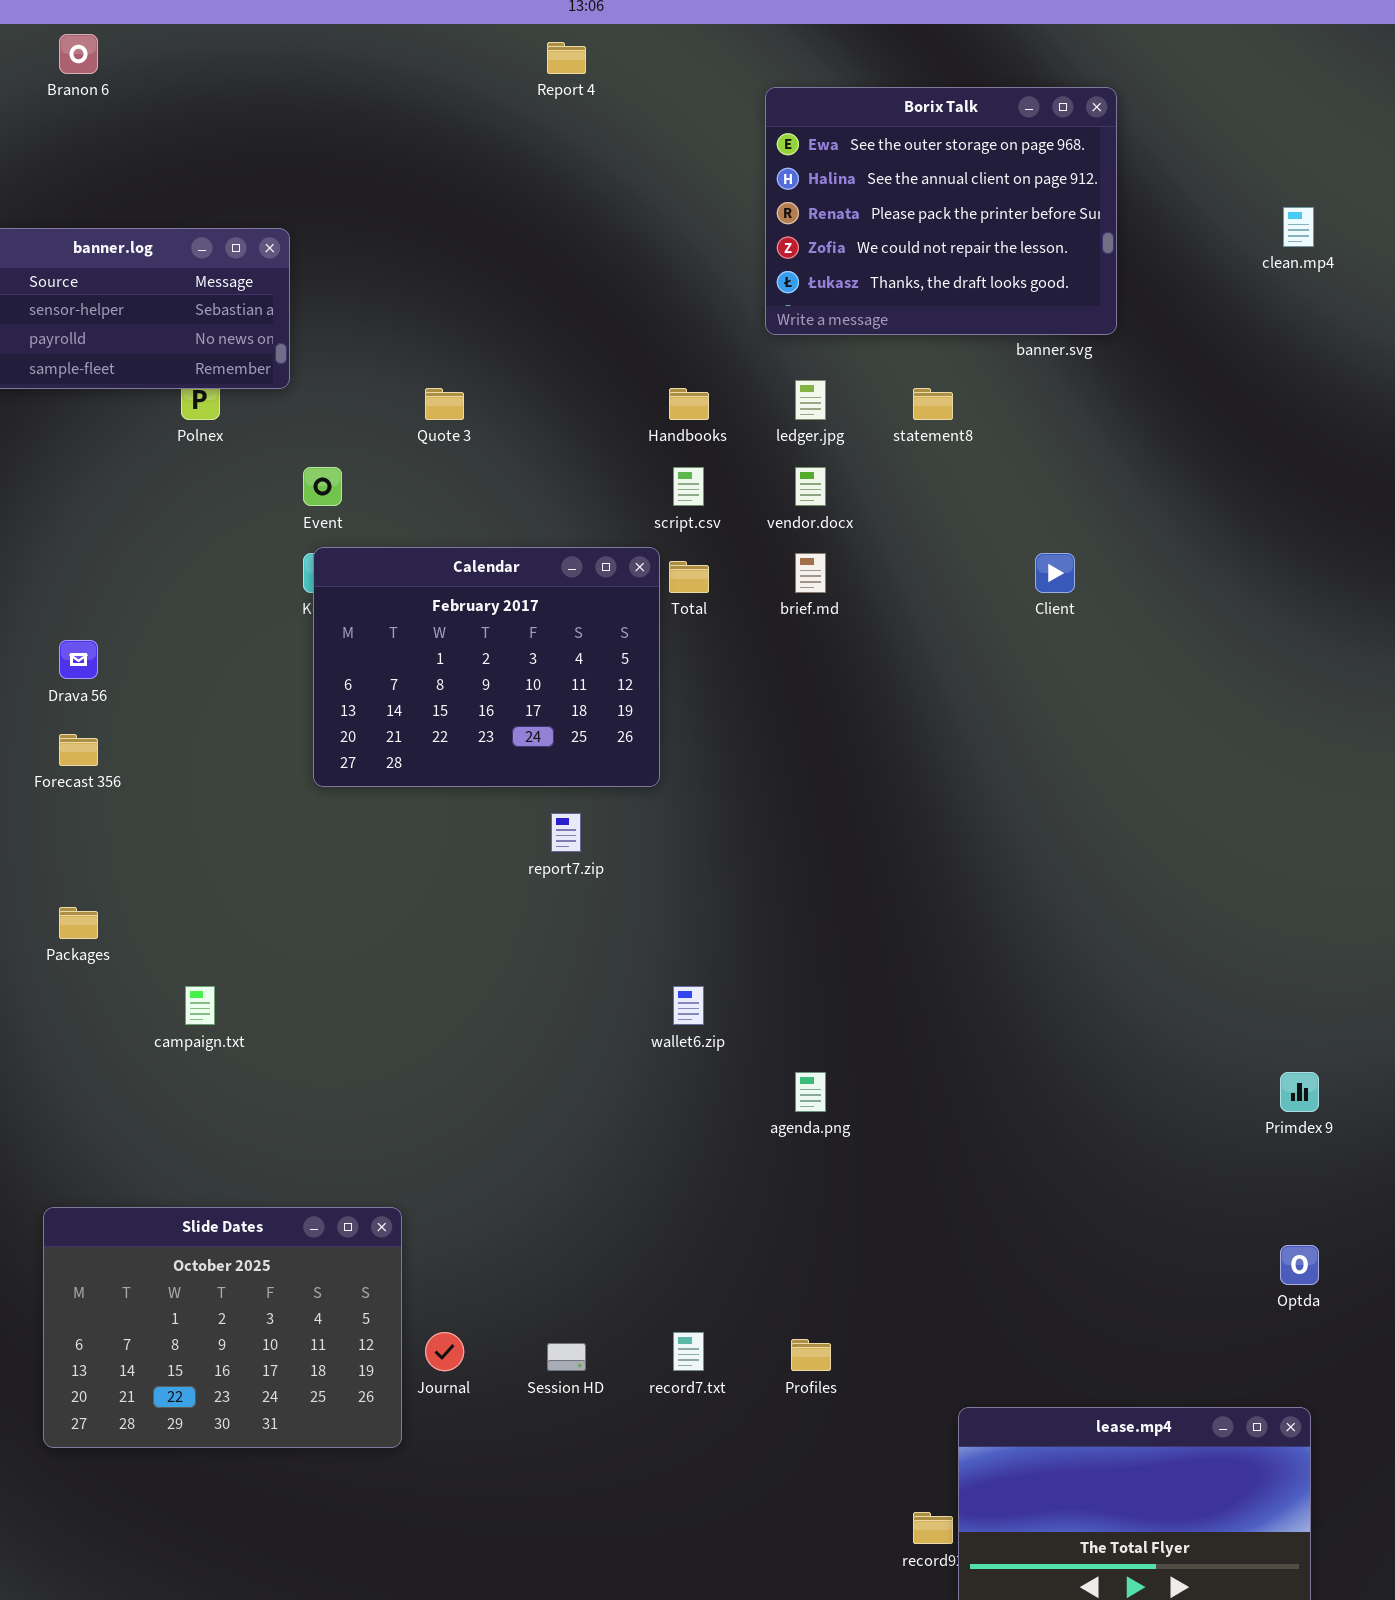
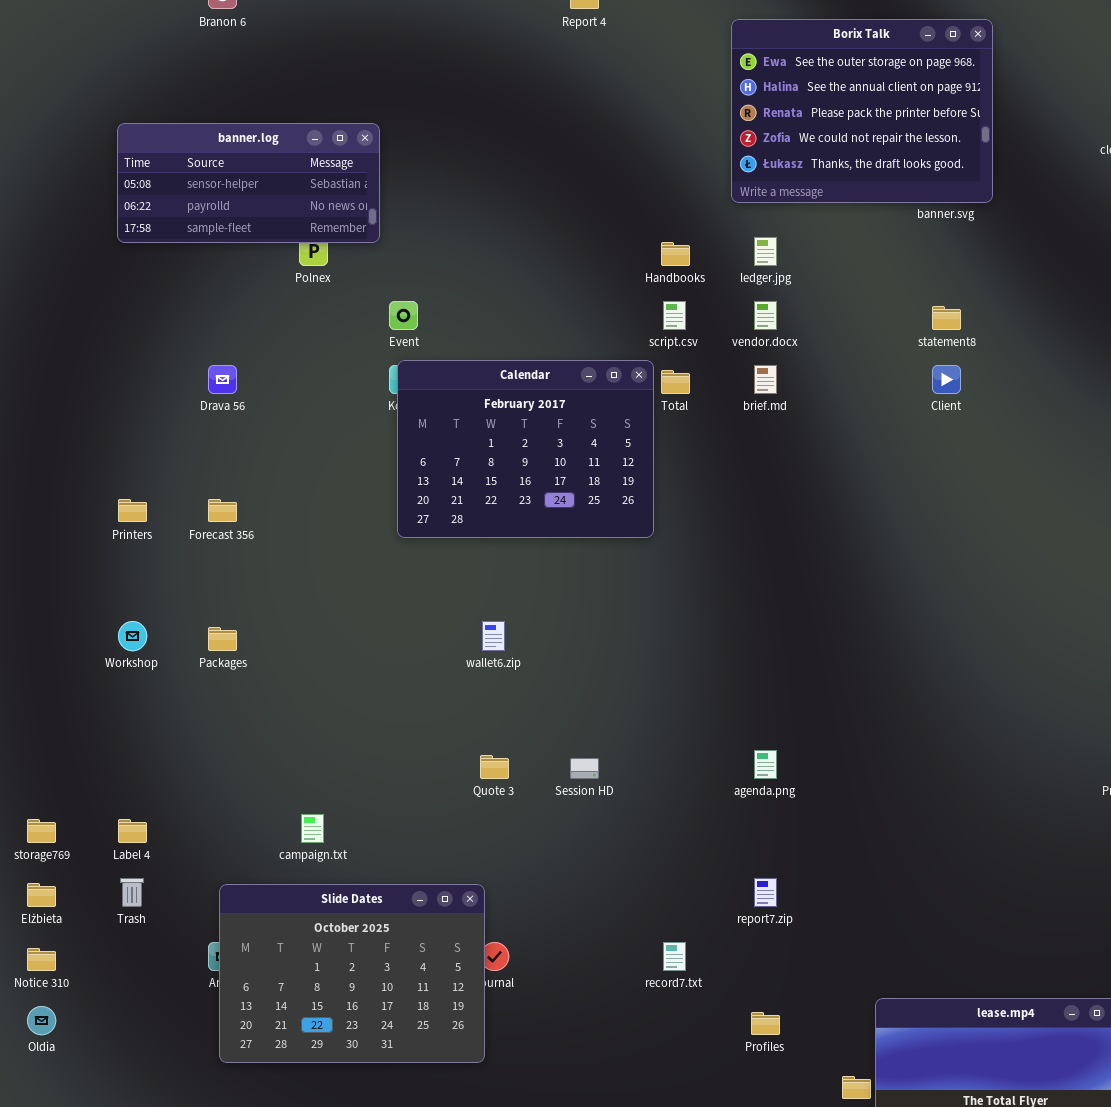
Quote 3: [425,388,464,420] -> [480,755,509,779], moved
statement8: [913,388,953,420] -> [932,306,961,330], moved
Drava 56: [59,640,98,679] -> [208,365,237,394], moved
report7.zip: [551,813,581,852] -> [754,878,777,907], moved
campaign.txt: [185,986,215,1025] -> [301,814,324,843], moved
wallet6.zip: [673,986,704,1025] -> [482,621,505,651], moved
Slide Dates: [43,1207,402,1448] -> [219,884,485,1063], moved
Profiles: [791,1339,831,1371] -> [751,1012,780,1035], moved
Session HD: [547,1343,586,1371] -> [570,758,599,779], moved

